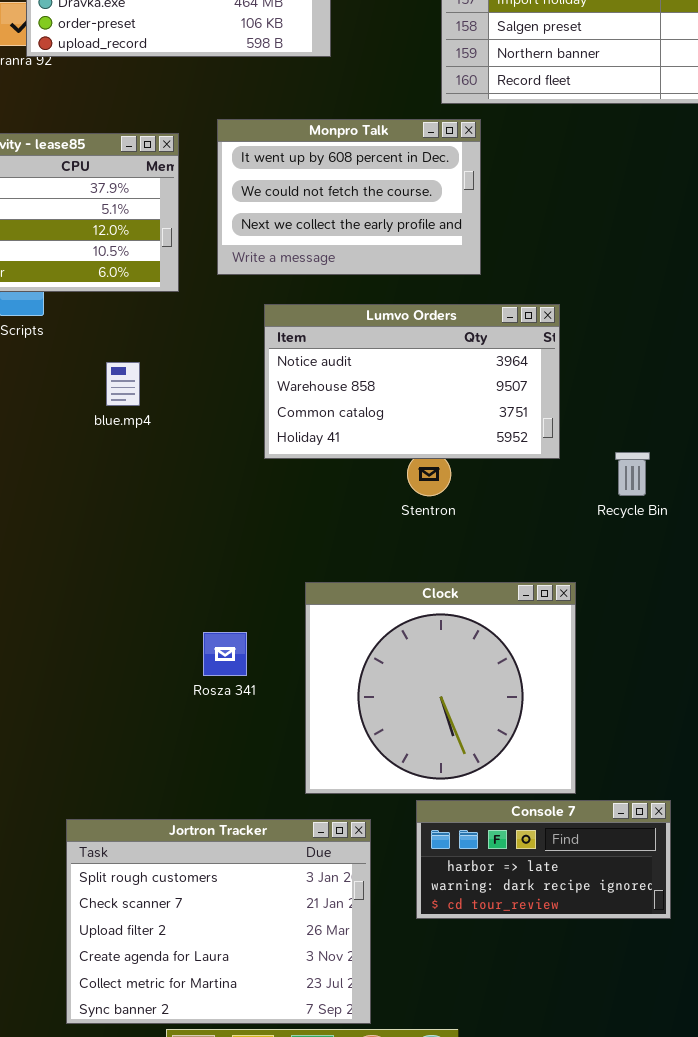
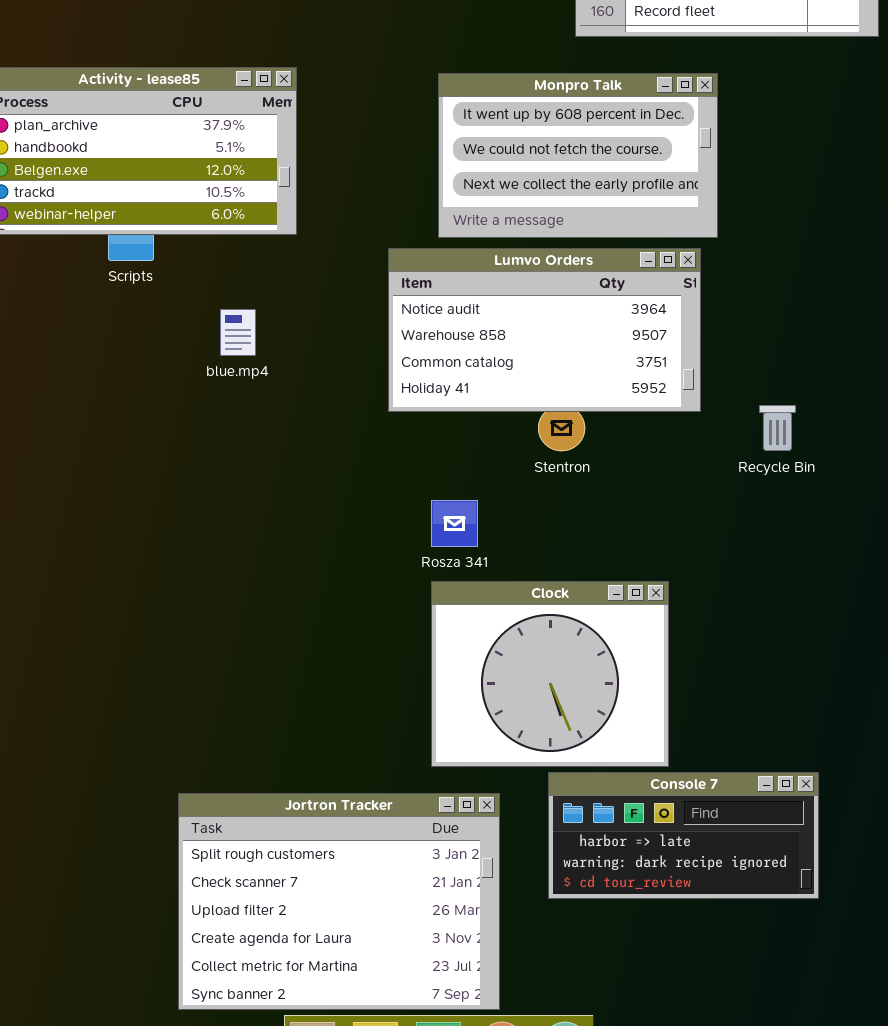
Monpro Talk: [217,119,481,275] -> [438,73,718,238], moved
Clock: [305,582,576,794] -> [431,581,669,767], resized
Rosza 341: [203,632,247,676] -> [431,500,478,547], moved

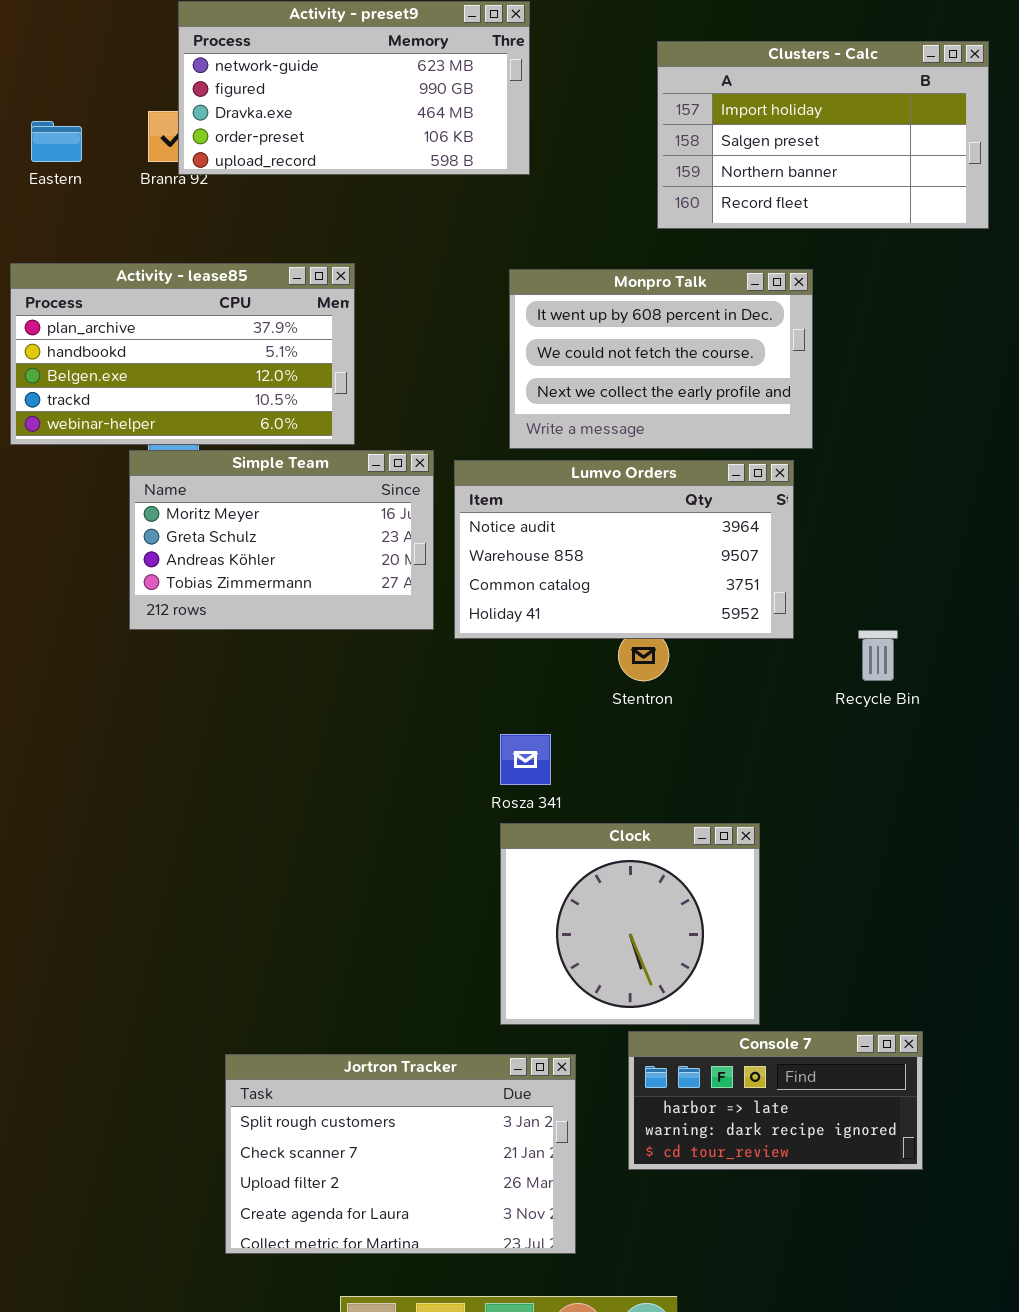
Simple Team: none -> [129,450,434,630], opened
Jortron Tracker: [178,793,500,1010] -> [225,1054,576,1254], resized

